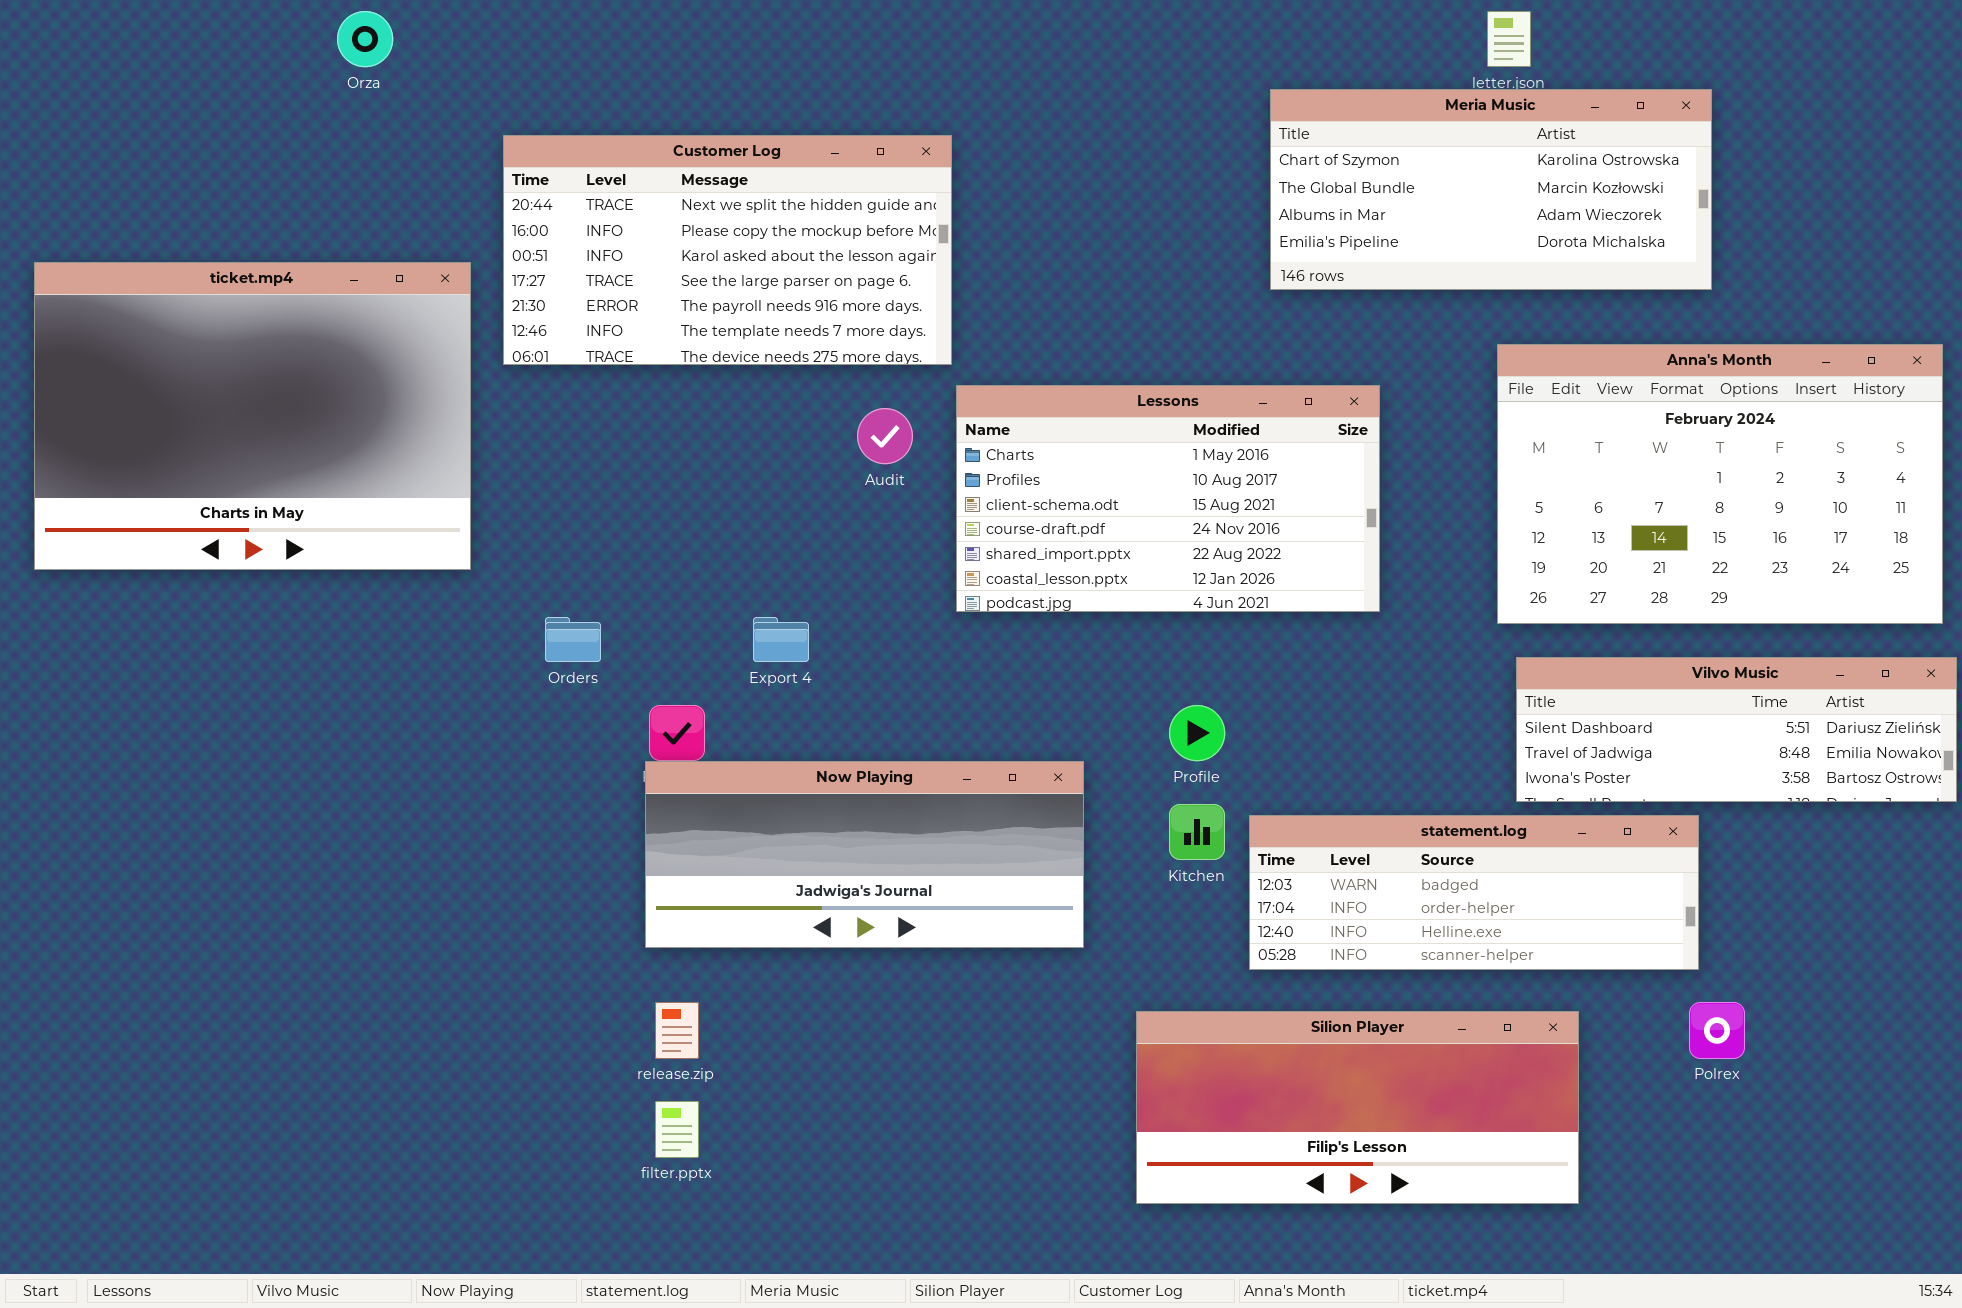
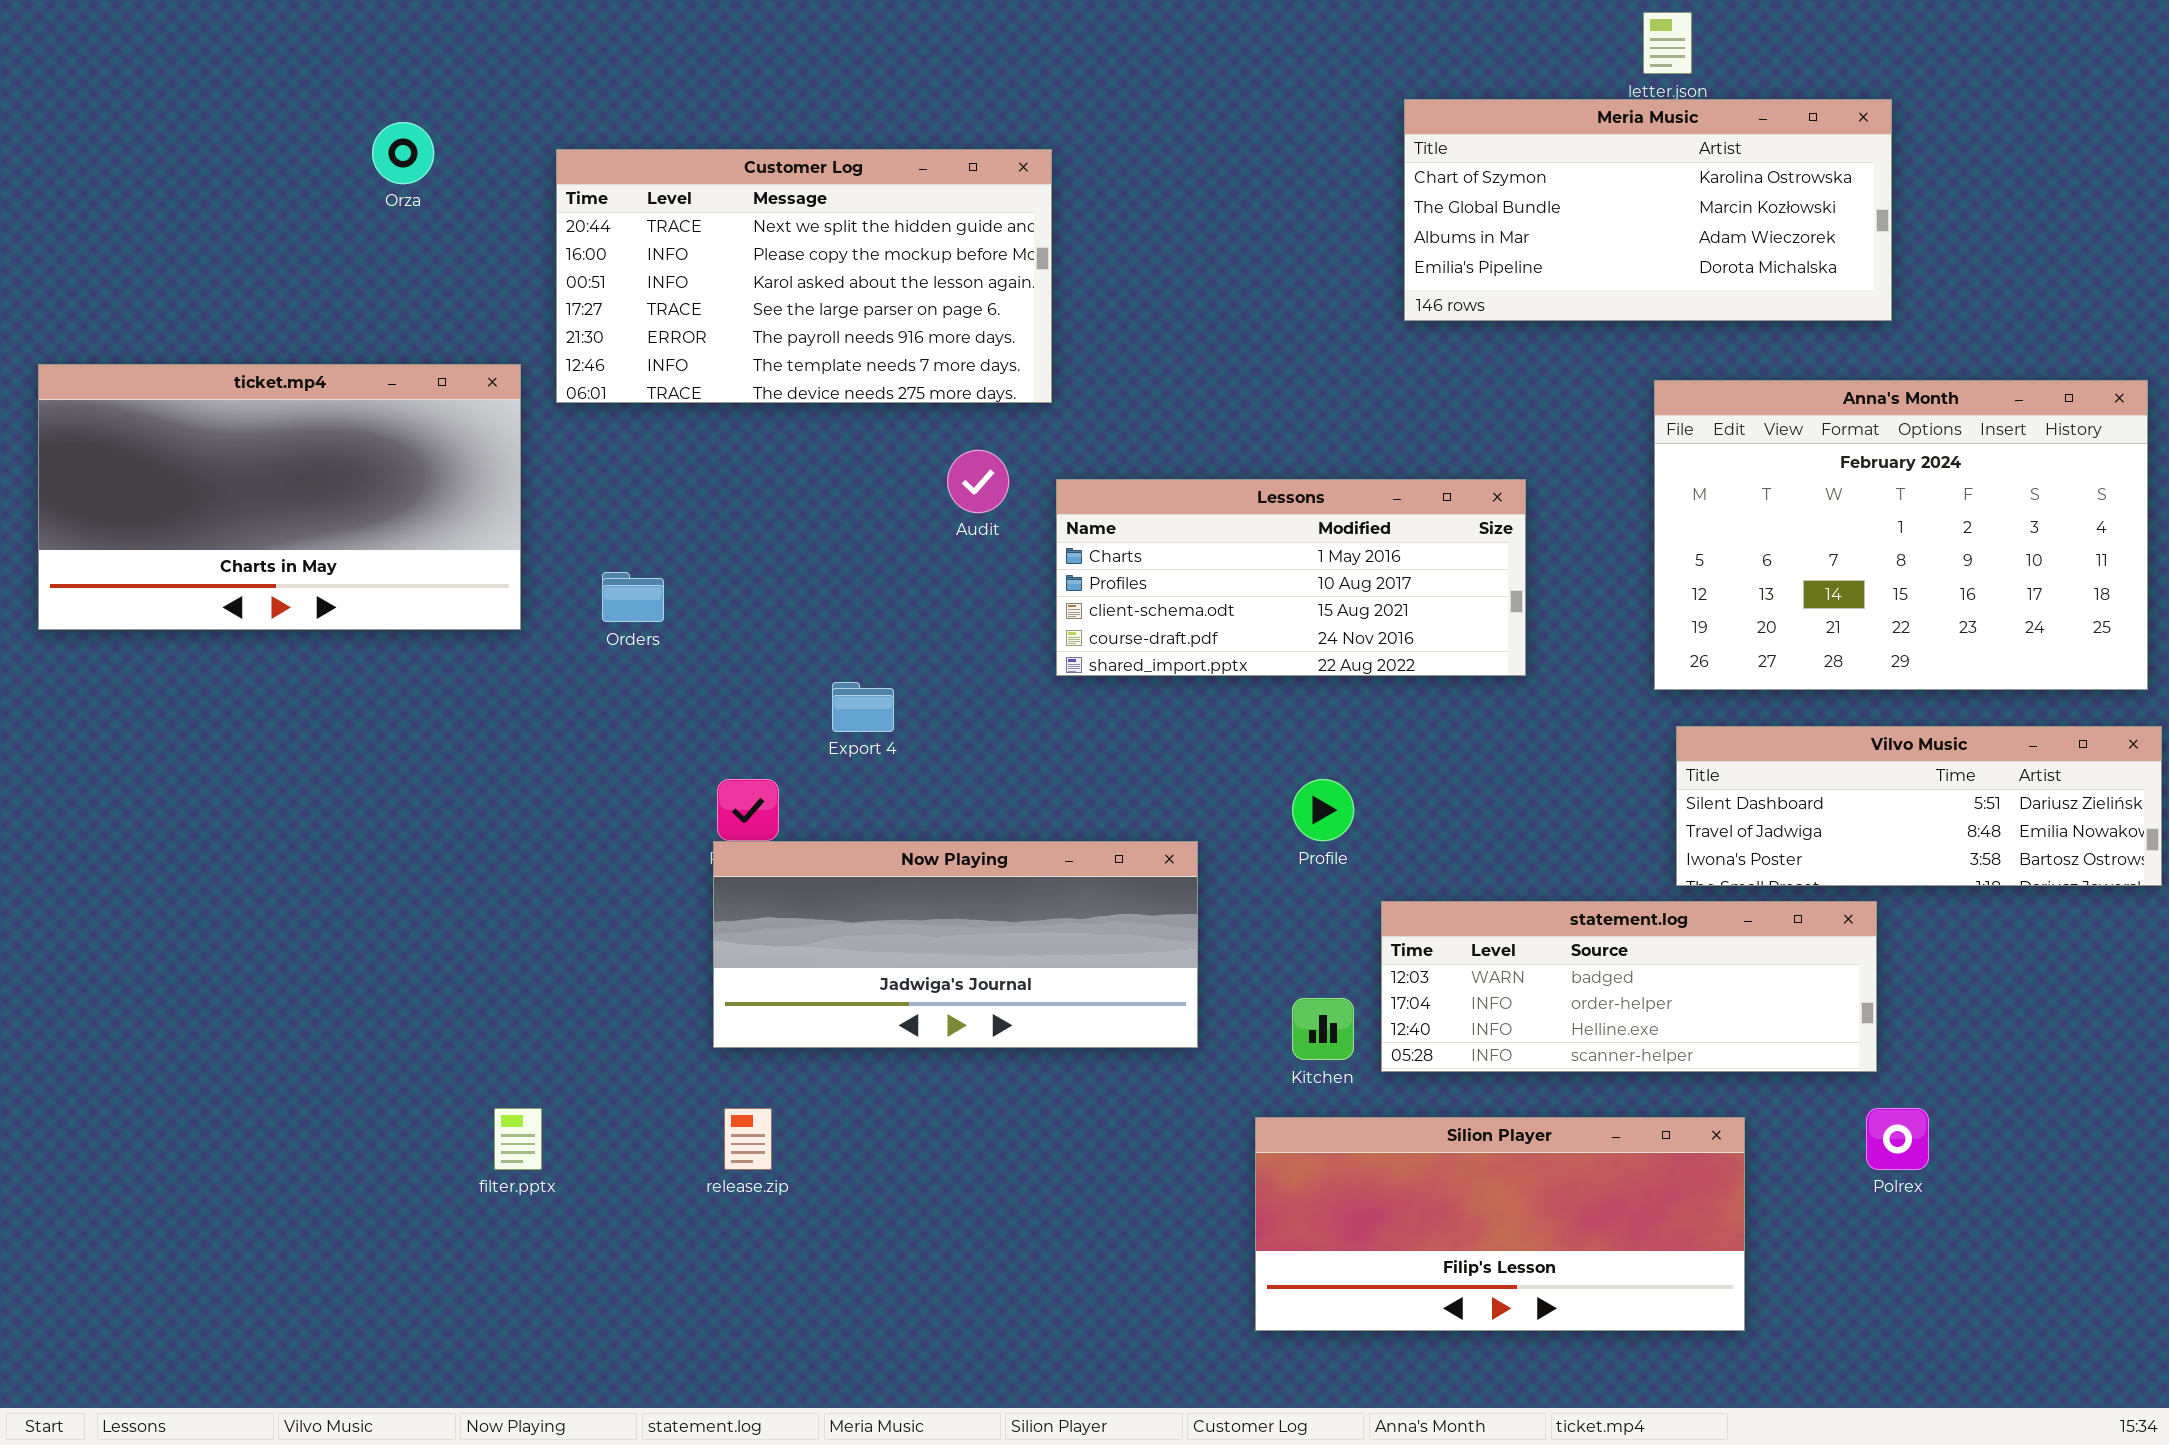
Orza: [337,11,393,67] -> [372,122,434,184], moved
ticket.mp4: [34,262,471,570] -> [38,364,521,630], resized
Lessons: [956,385,1380,612] -> [1056,479,1526,676], resized
Orders: [545,617,601,662] -> [602,572,664,622], moved
Kitchen: [1169,804,1225,860] -> [1292,998,1354,1060], moved
filter.pptx: [655,1101,699,1158] -> [494,1108,542,1170], moved

